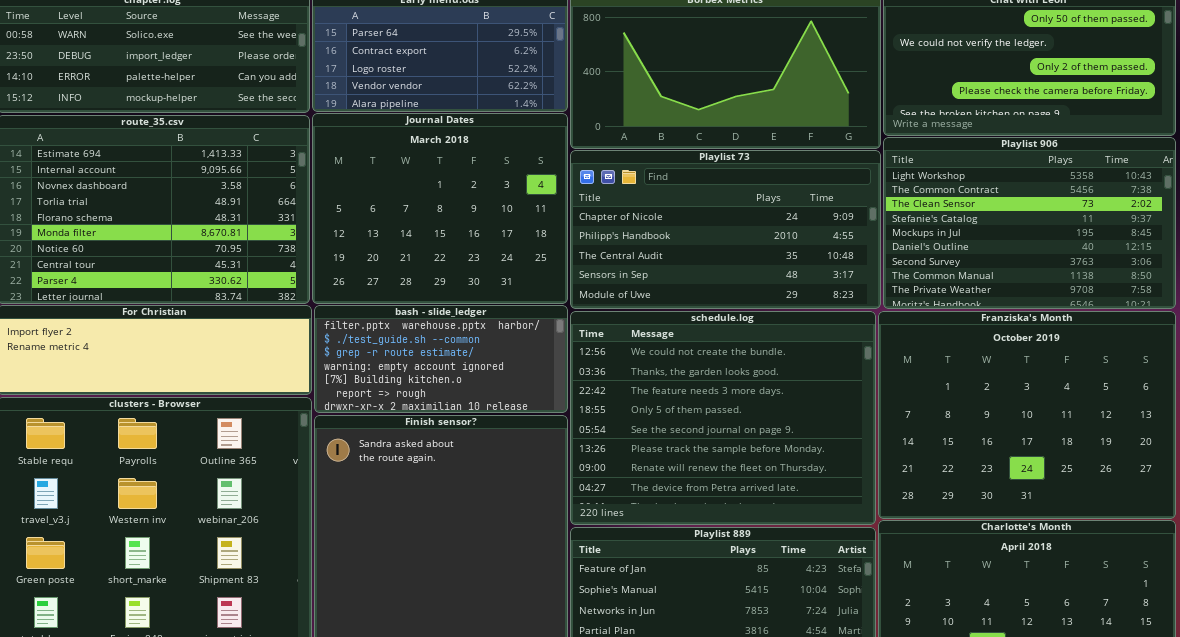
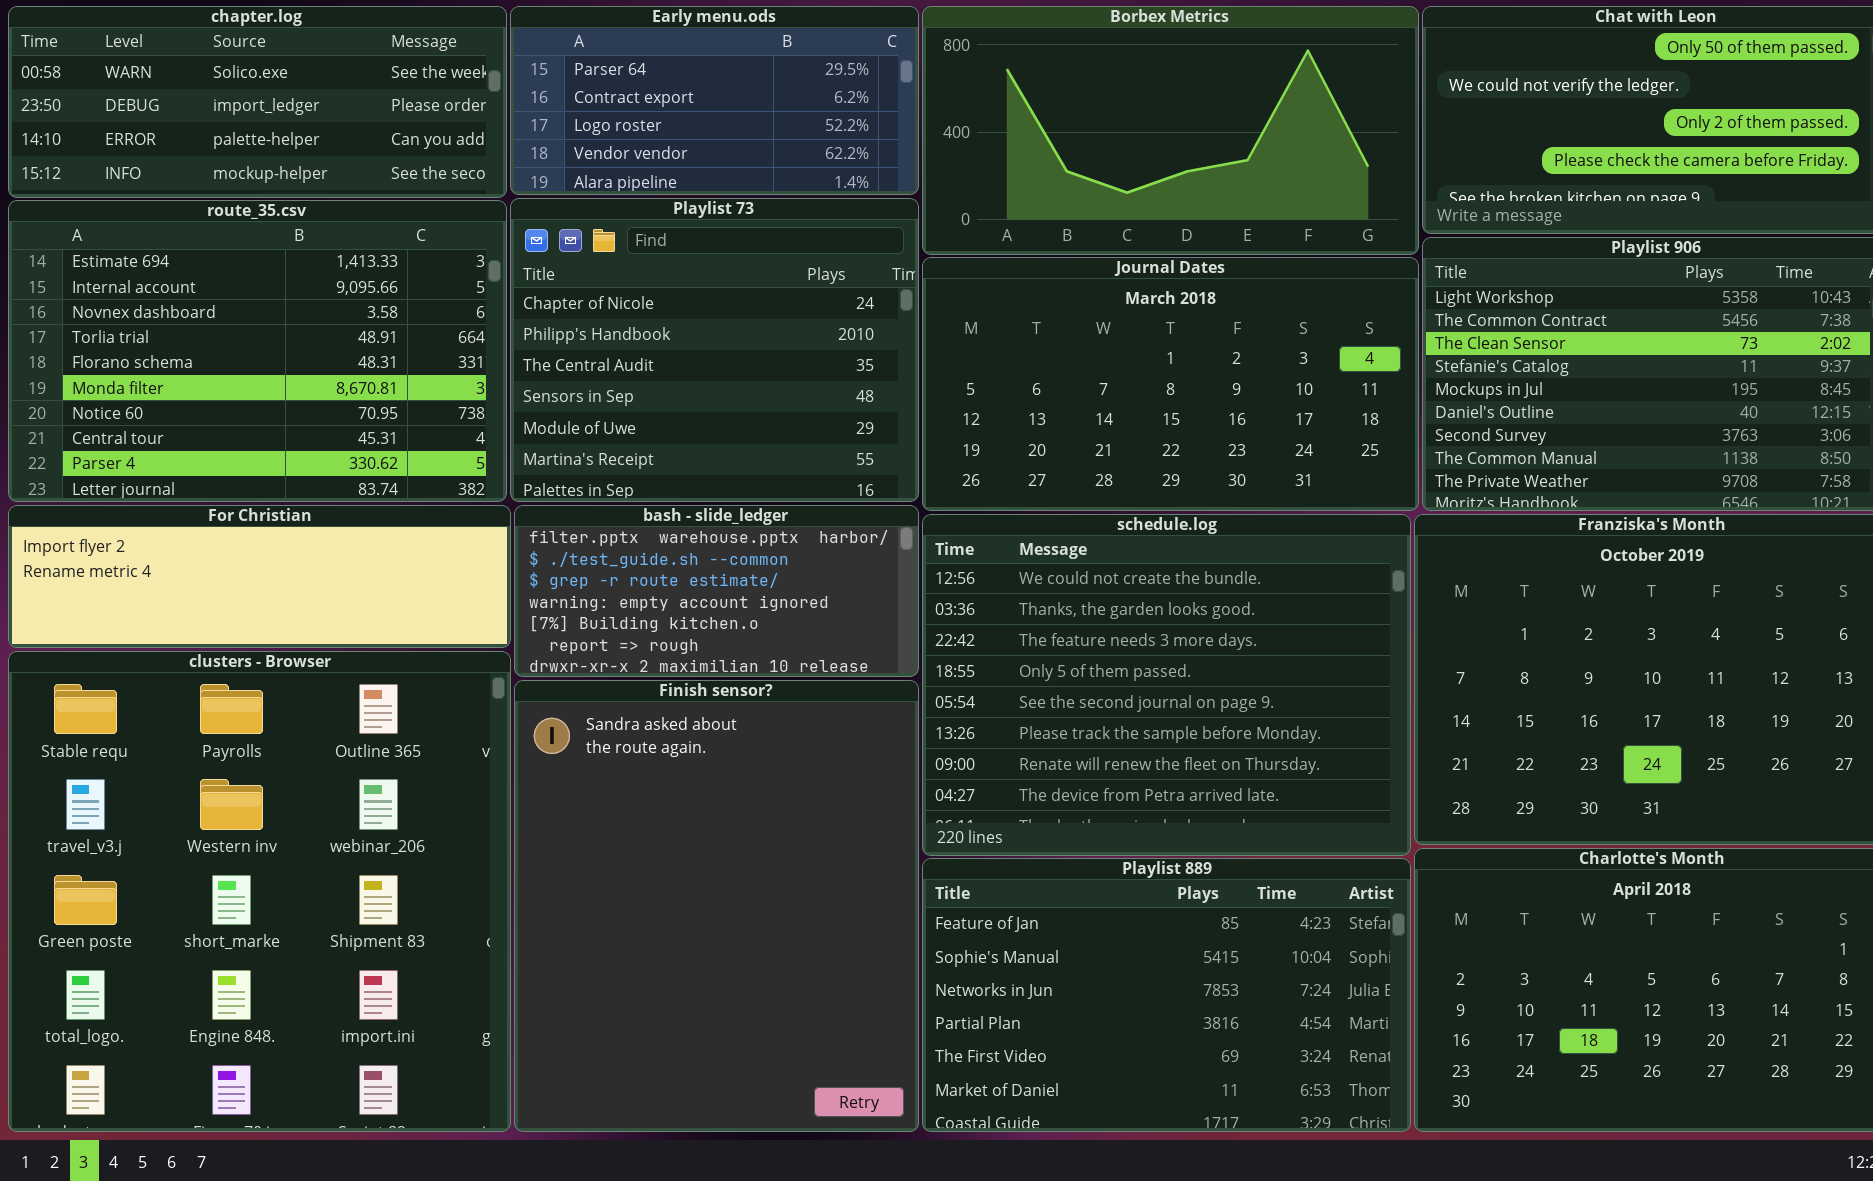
Journal Dates: [312,113,568,304] -> [922,257,1419,511], moved, resized
Playlist 73: [570,150,881,309] -> [510,198,919,502], moved, resized

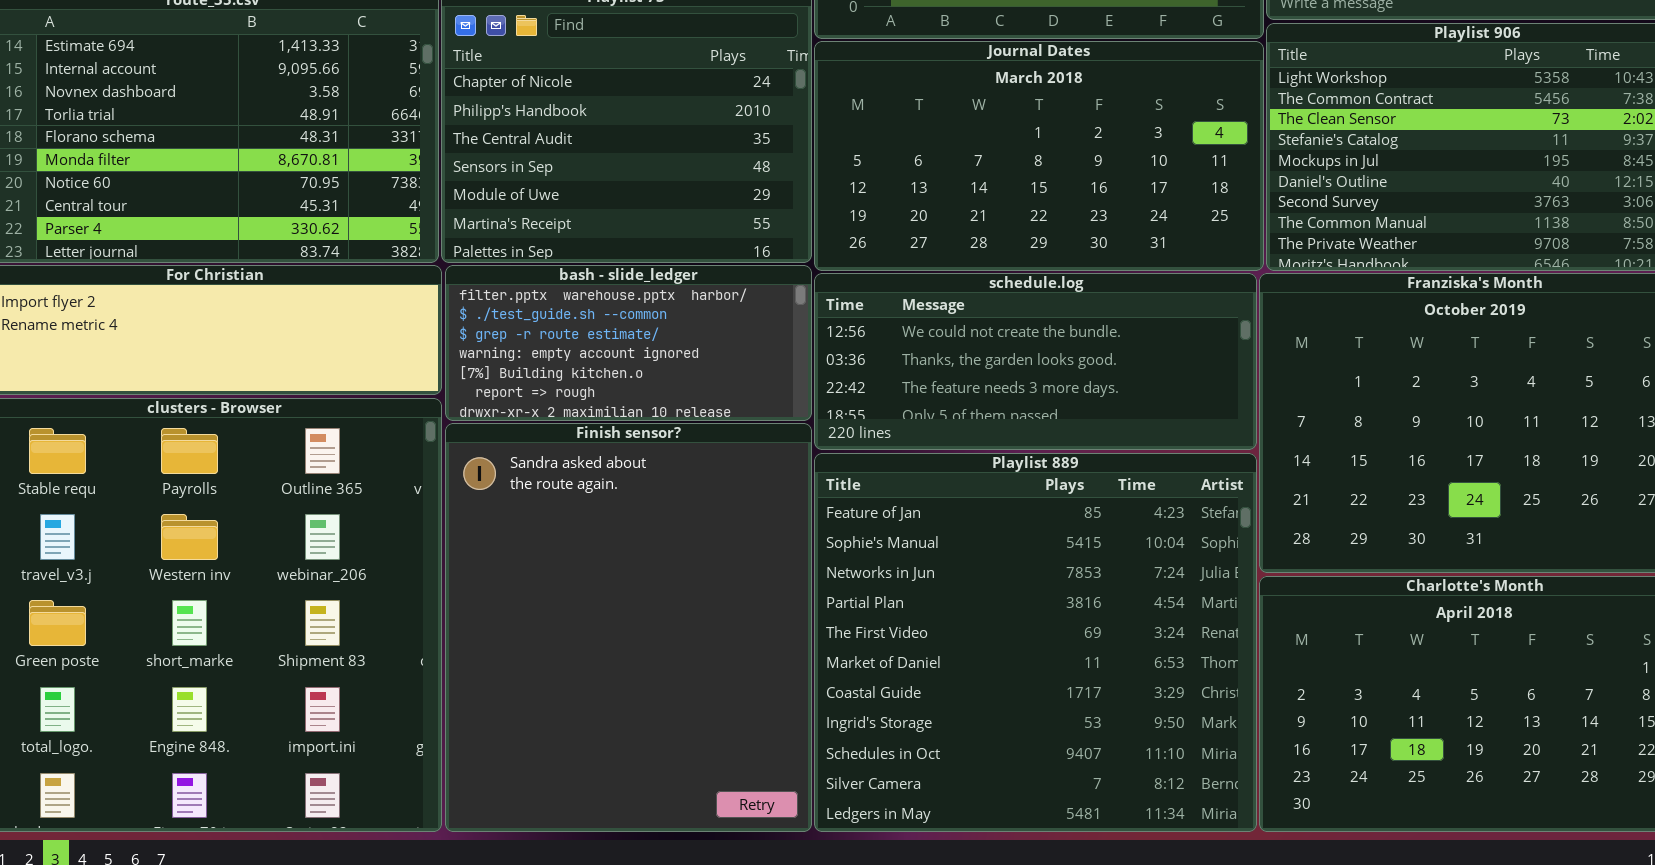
schedule.log: [922,514,1411,856] -> [814,273,1257,450], resized
Playlist 889: [922,858,1411,1132] -> [814,453,1257,832], resized

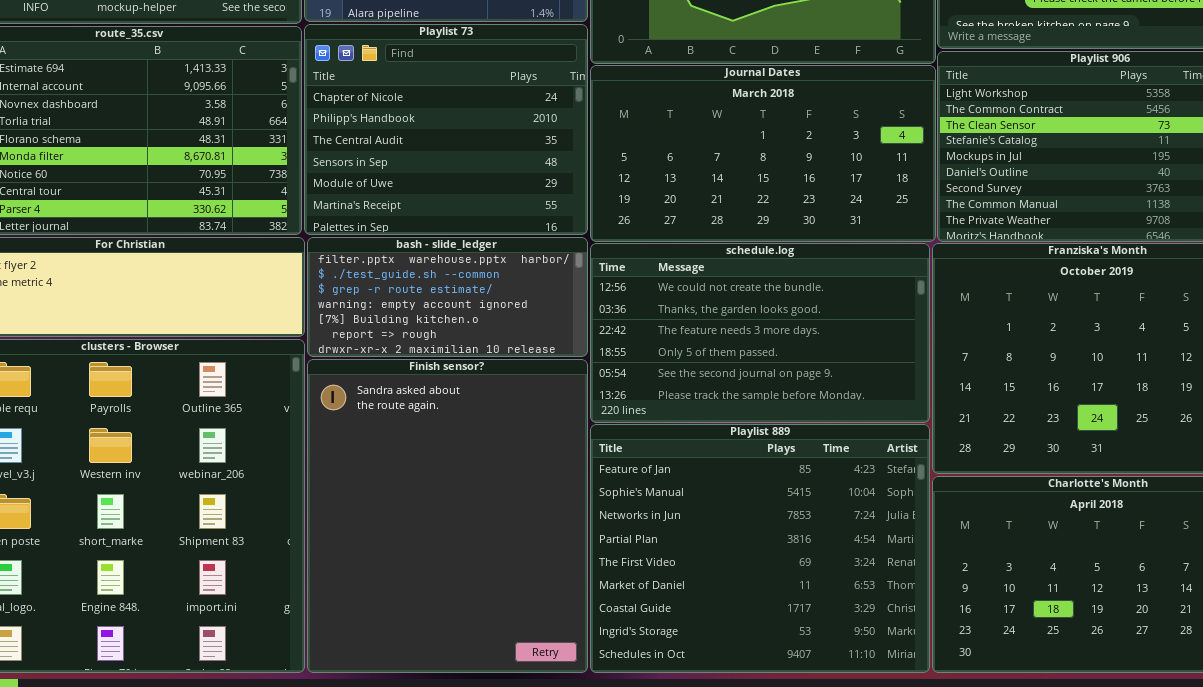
schedule.log: [814,273,1257,450] -> [590,243,930,423], resized
Playlist 889: [814,453,1257,832] -> [590,424,930,673], resized

